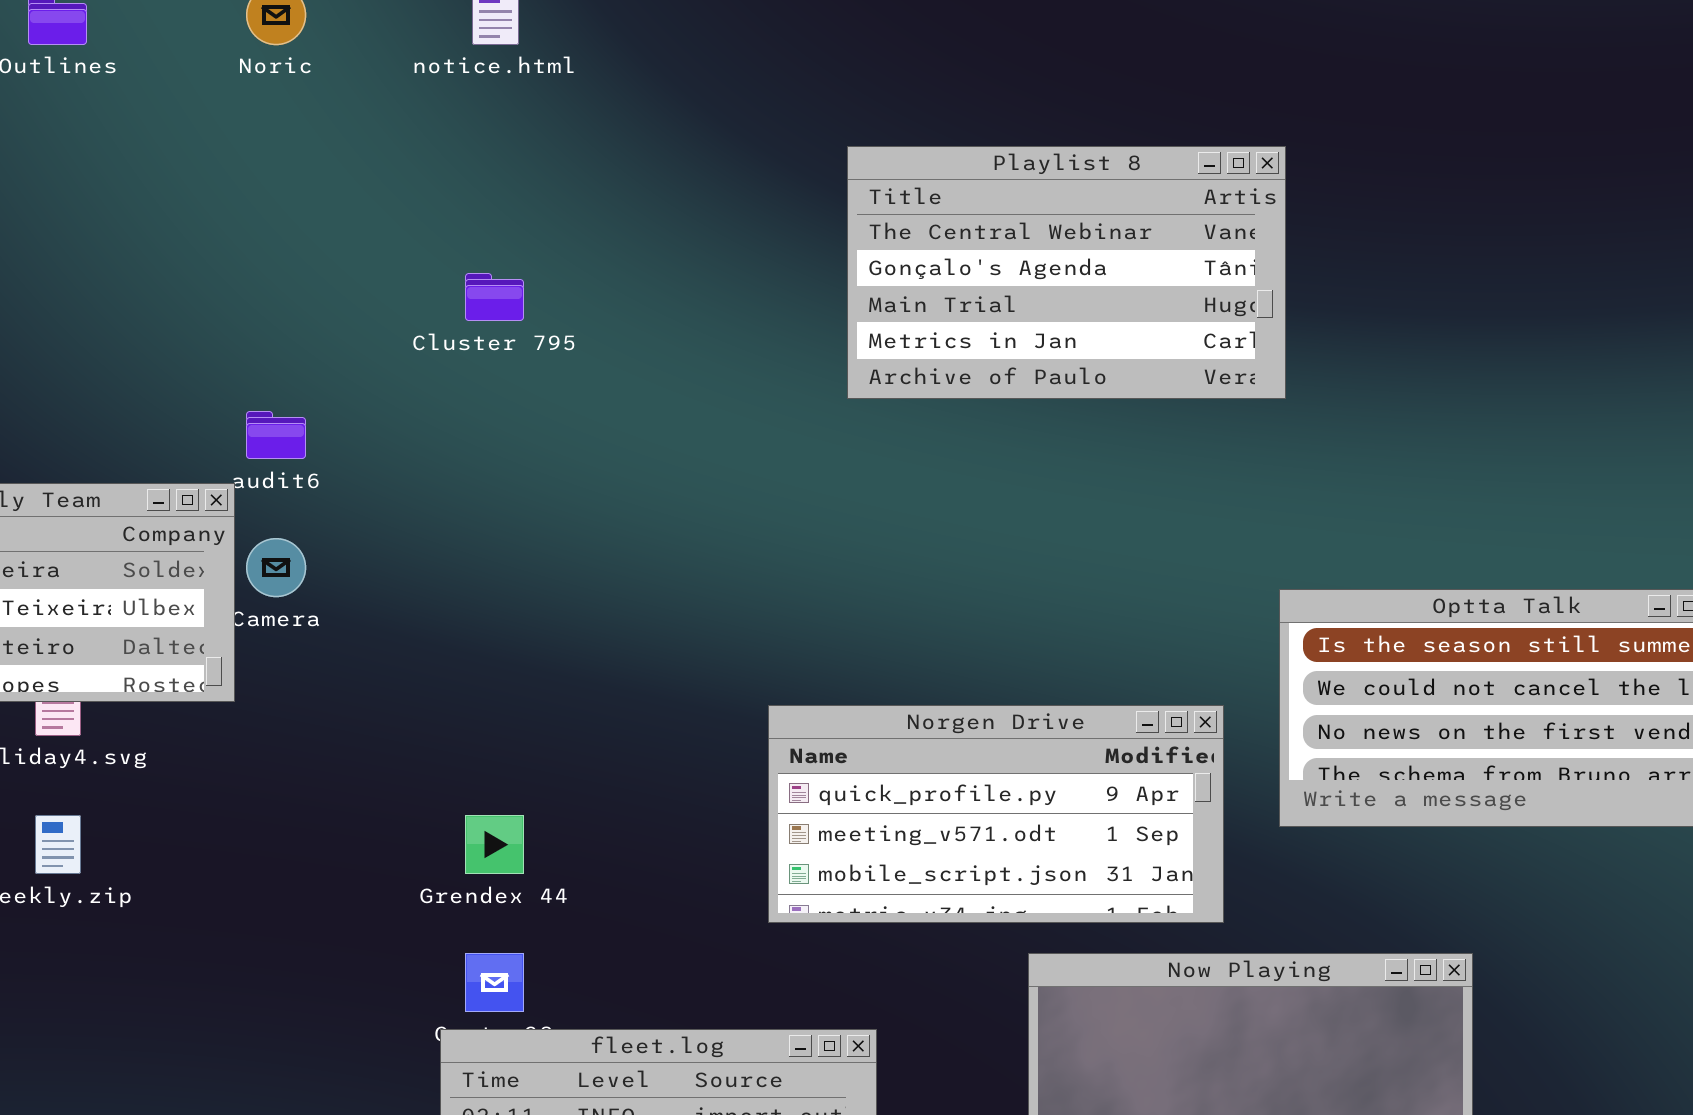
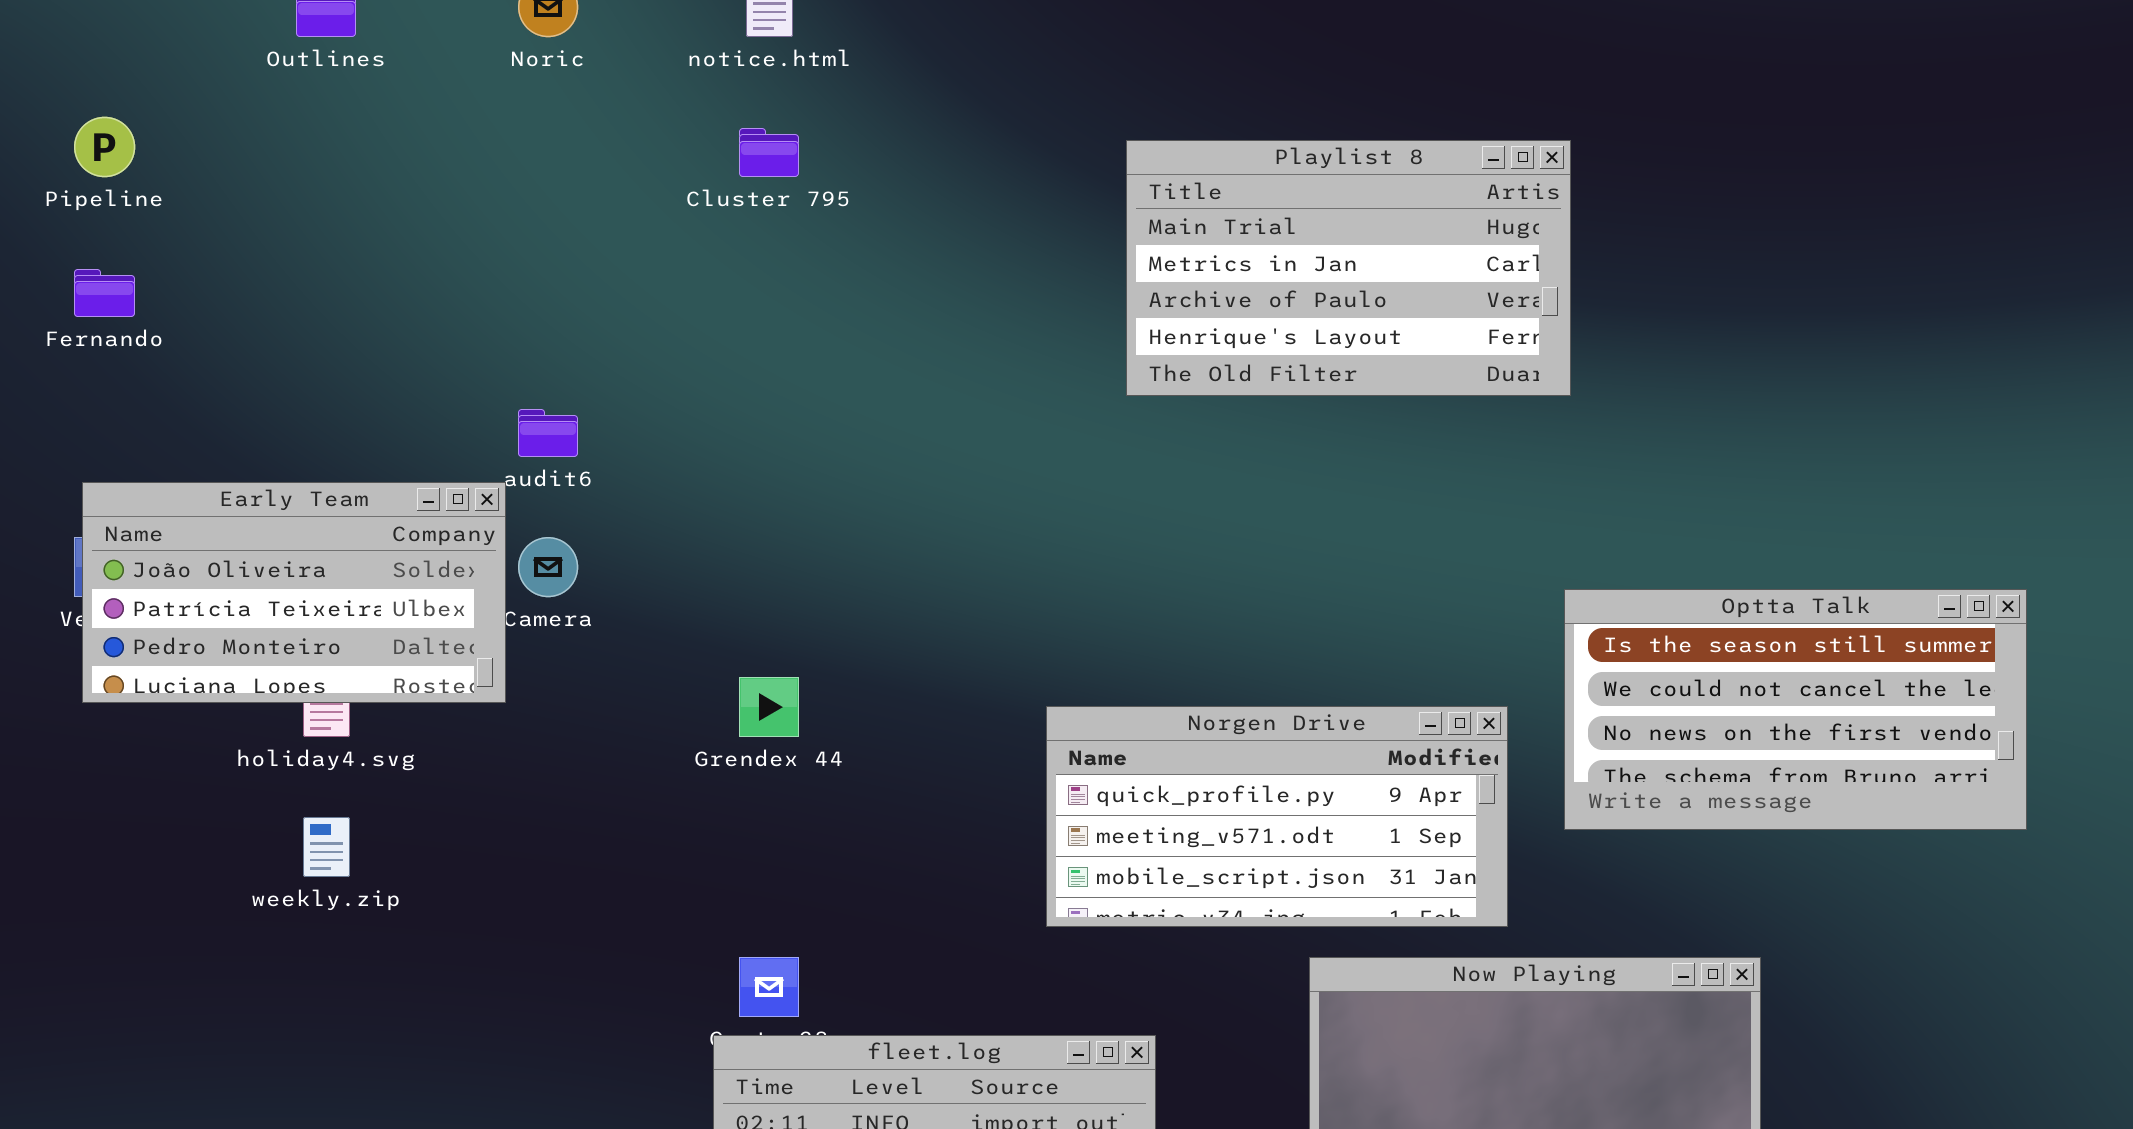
Playlist 8: [847,146,1286,399] -> [1126,140,1571,396], scrolled down 2 rows
Cluster 795: [465,273,524,321] -> [739,128,799,177], moved
Grendex 44: [465,815,524,874] -> [739,677,799,737], moved

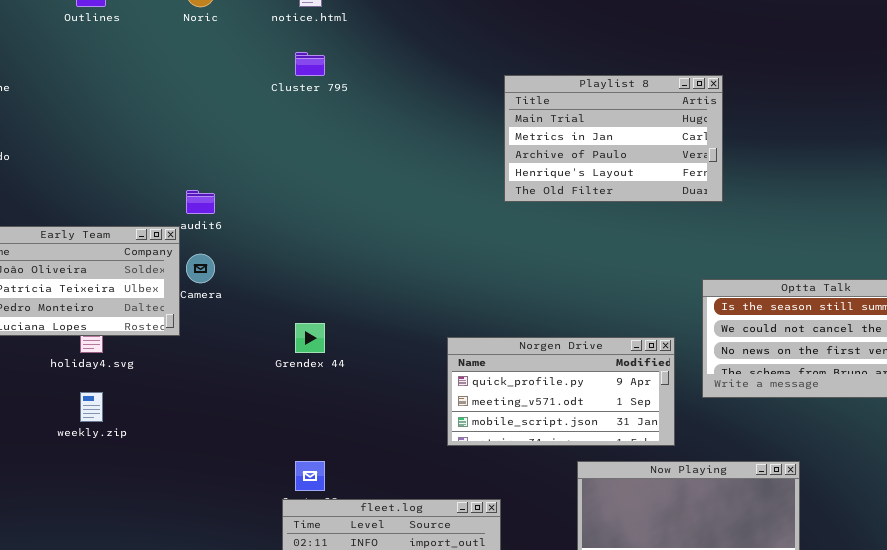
Playlist 8: [1126,140,1571,396] -> [504,75,723,202], moved

